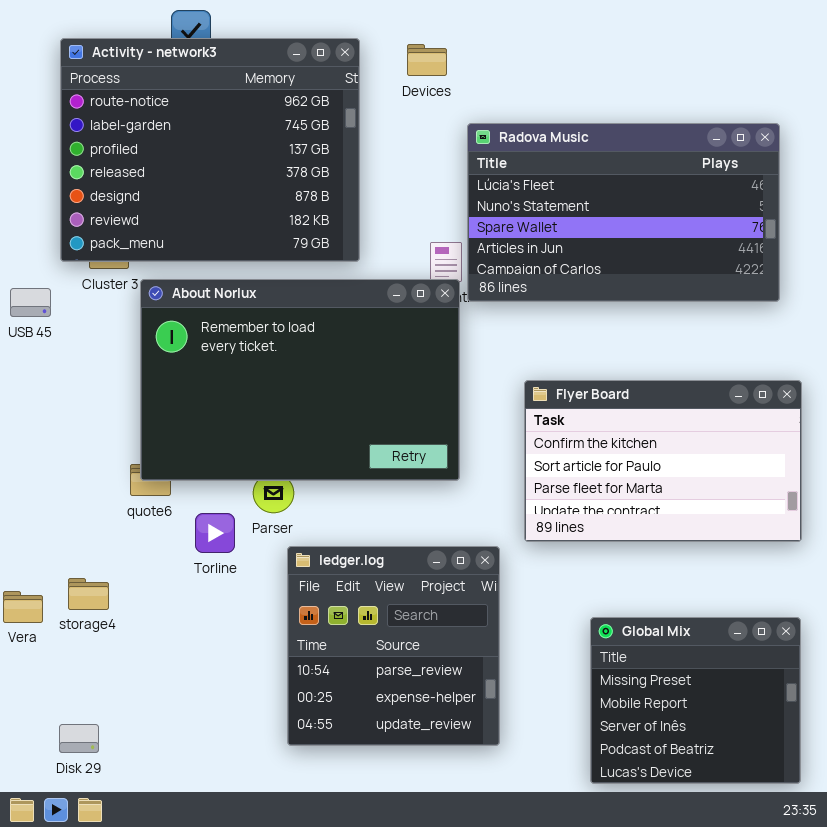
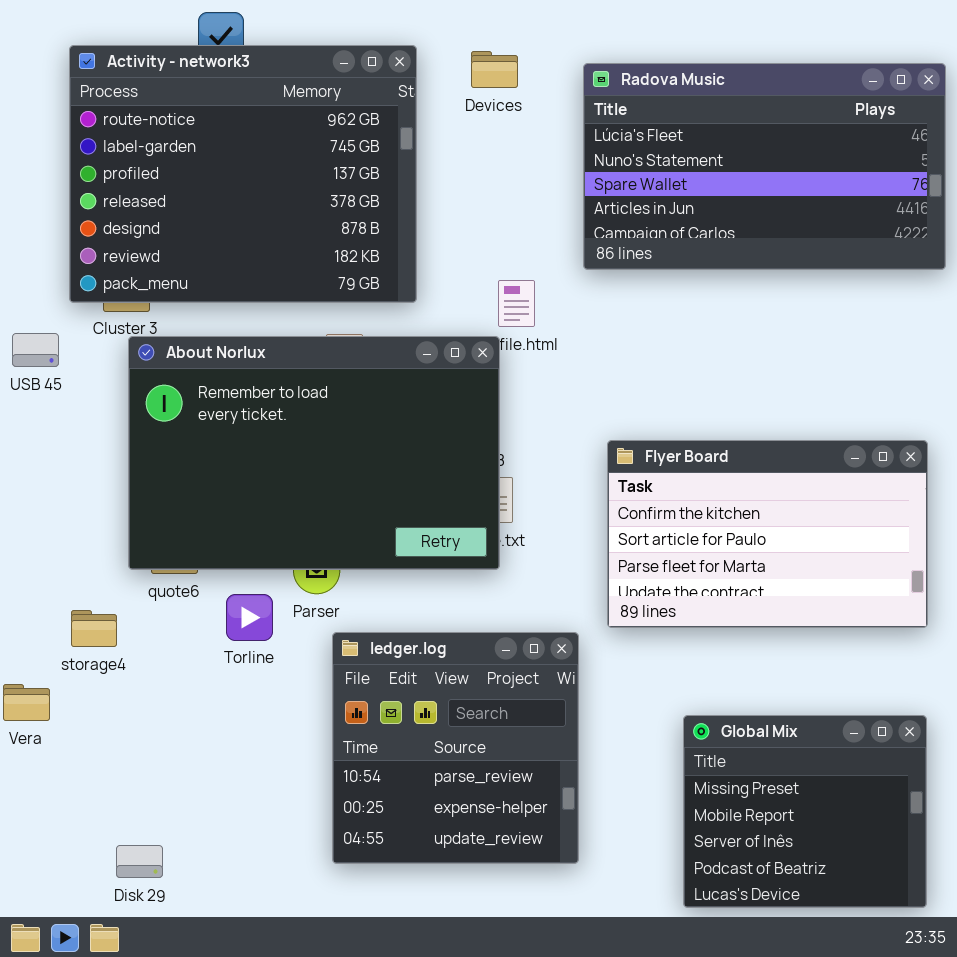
Radova Music: [467,123,780,302] -> [583,63,946,270], moved
About Norlux: [140,279,460,481] -> [128,336,500,570], moved
storage4: [68,578,109,610] -> [71,610,117,647], moved
Disk 29: [59,724,99,753] -> [116,845,163,878], moved

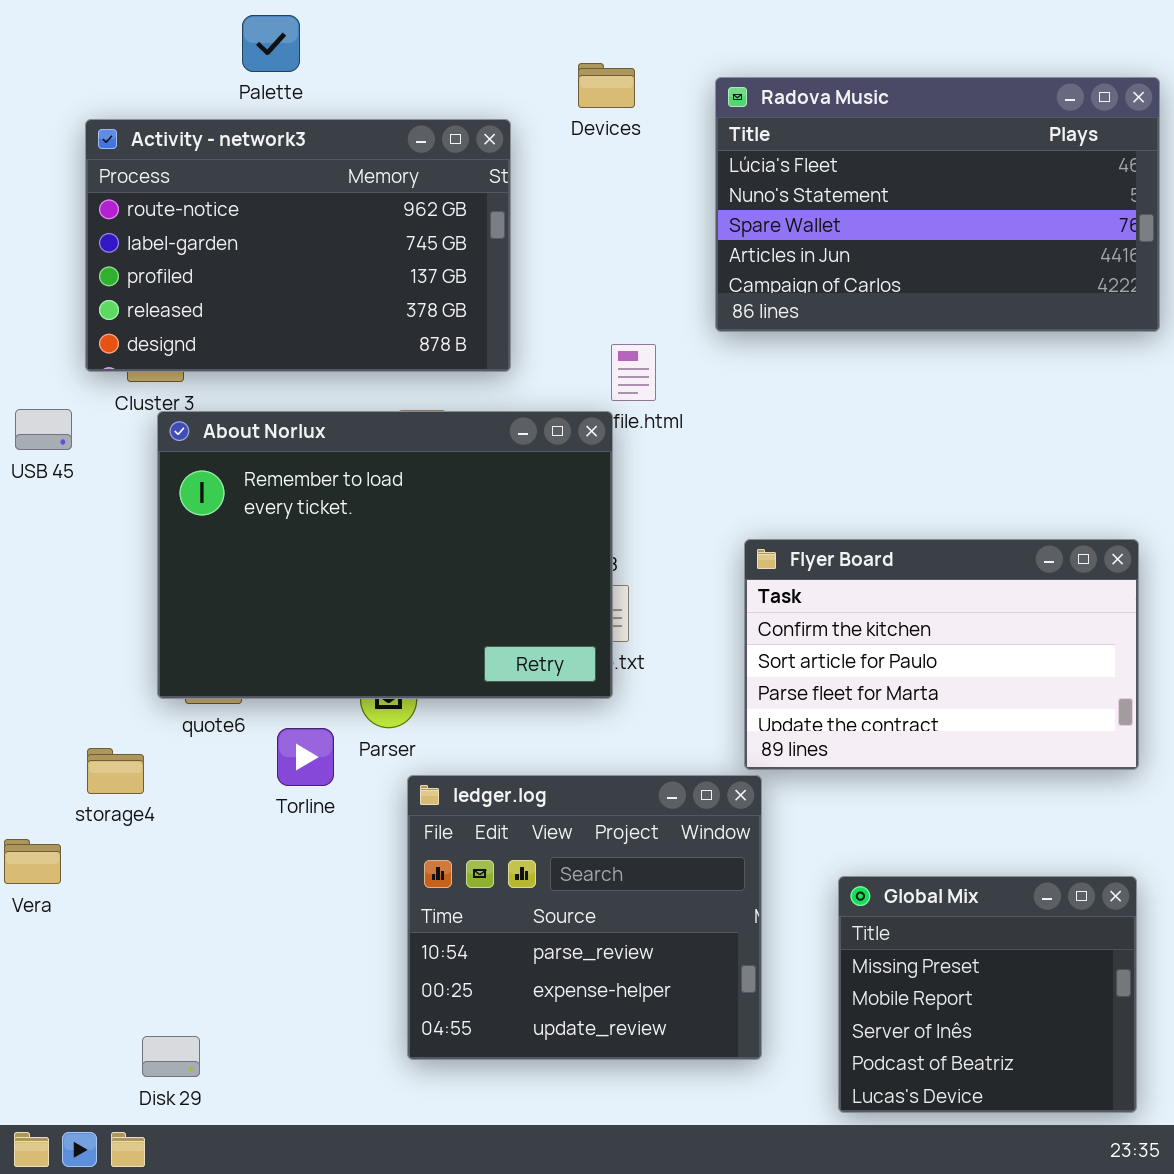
Activity - network3: [69,45,417,303] -> [85,119,511,372], resized
ledger.log: [332,632,579,864] -> [407,775,762,1060], resized

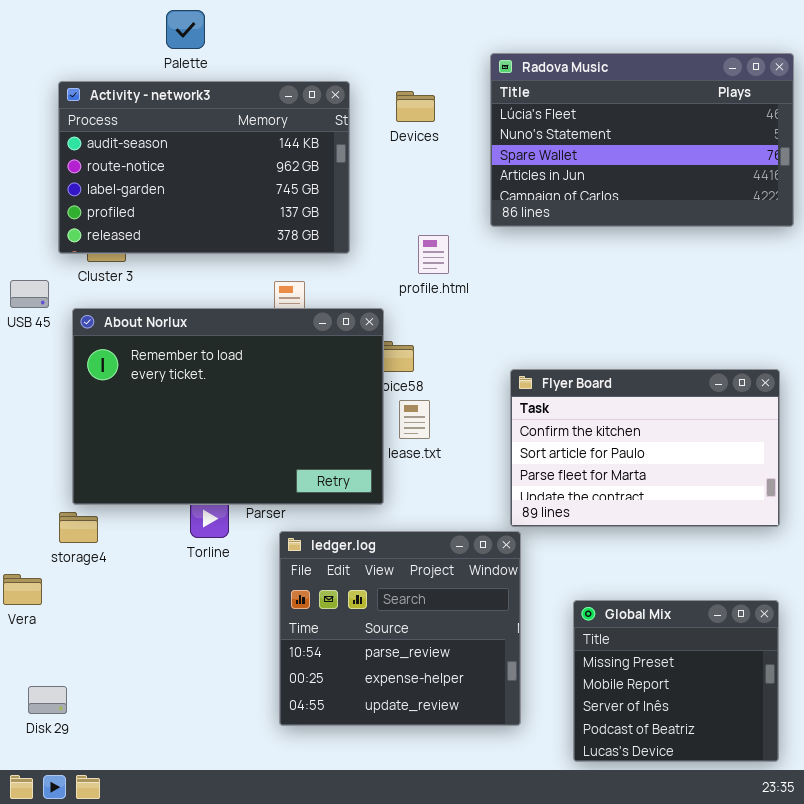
Devices: [578,63,635,108] -> [396,91,435,122], moved
Activity - network3: [85,119,511,372] -> [58,81,350,254], scrolled up 1 row
About Norlux: [157,411,613,699] -> [72,308,384,505], moved
Disk 29: [142,1036,200,1077] -> [28,686,67,714], moved

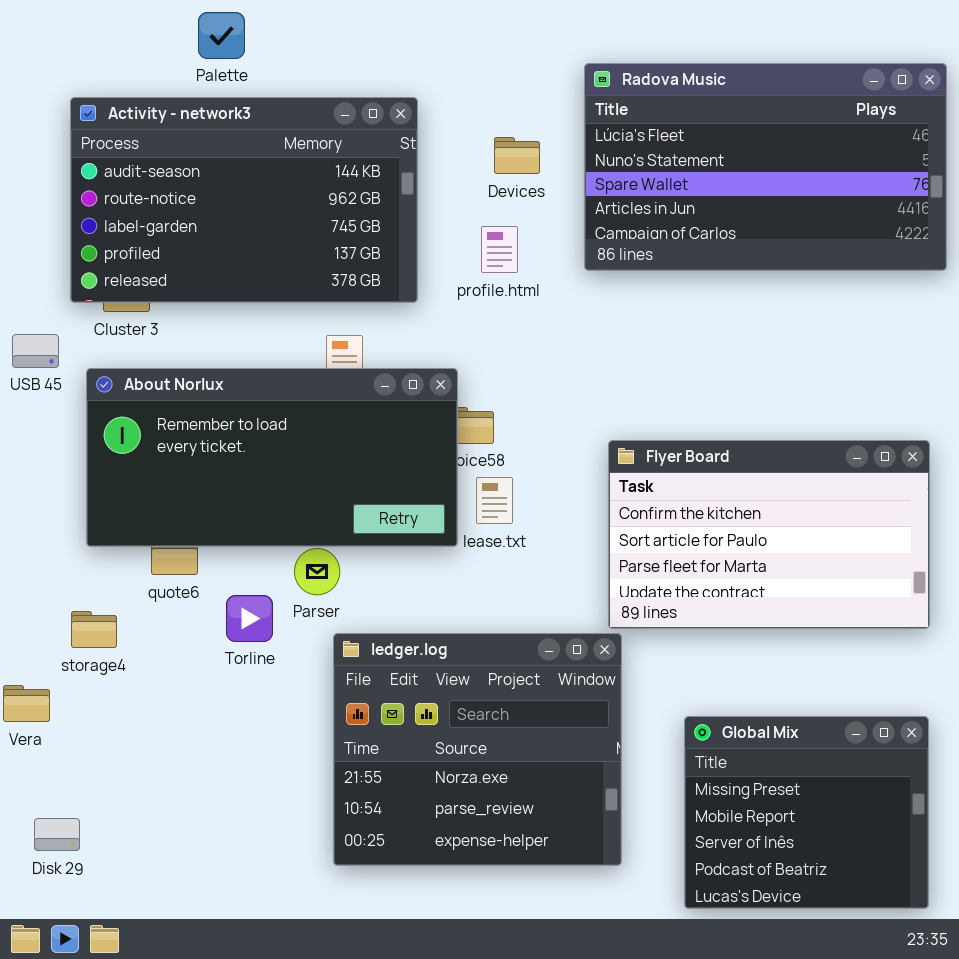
Devices: [396,91,435,122] -> [494,137,540,174], moved
profile.html: [418,235,449,274] -> [481,226,518,273], moved
About Norlux: [72,308,384,505] -> [86,368,458,547], resized
ledger.log: [279,531,521,726] -> [333,633,622,866], scrolled up 1 row

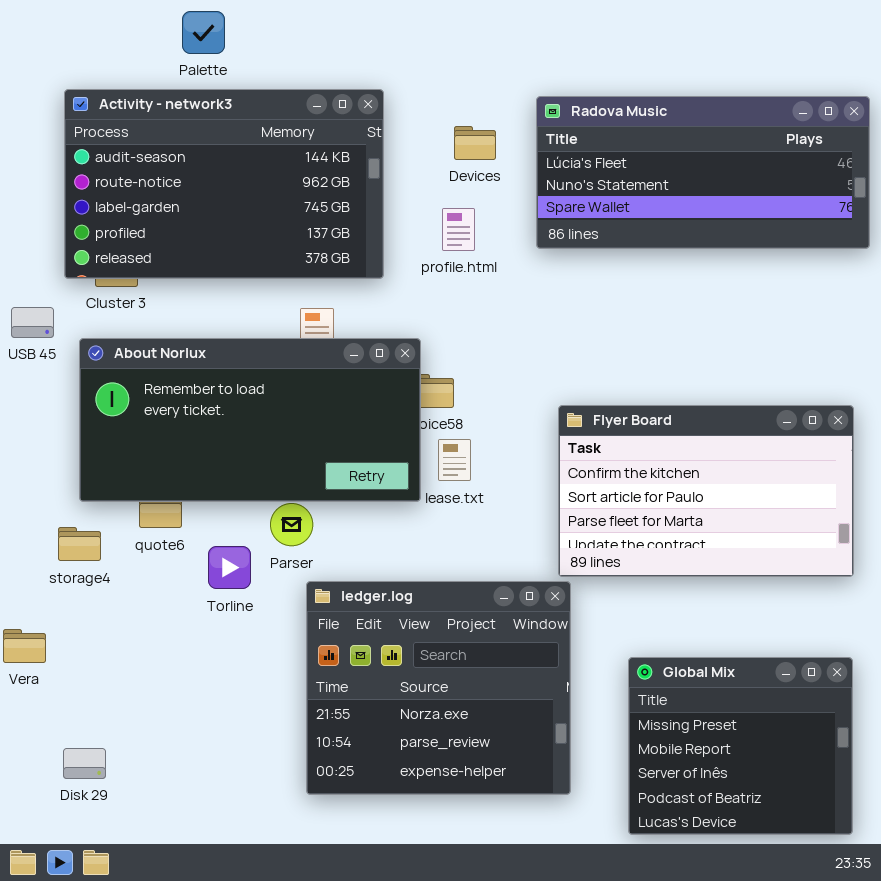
Radova Music: [584,63,947,271] -> [536,96,870,249], resized
storage4: [71,611,117,648] -> [58,527,101,561], moved
Disk 29: [34,818,80,851] -> [63,748,106,779], moved

